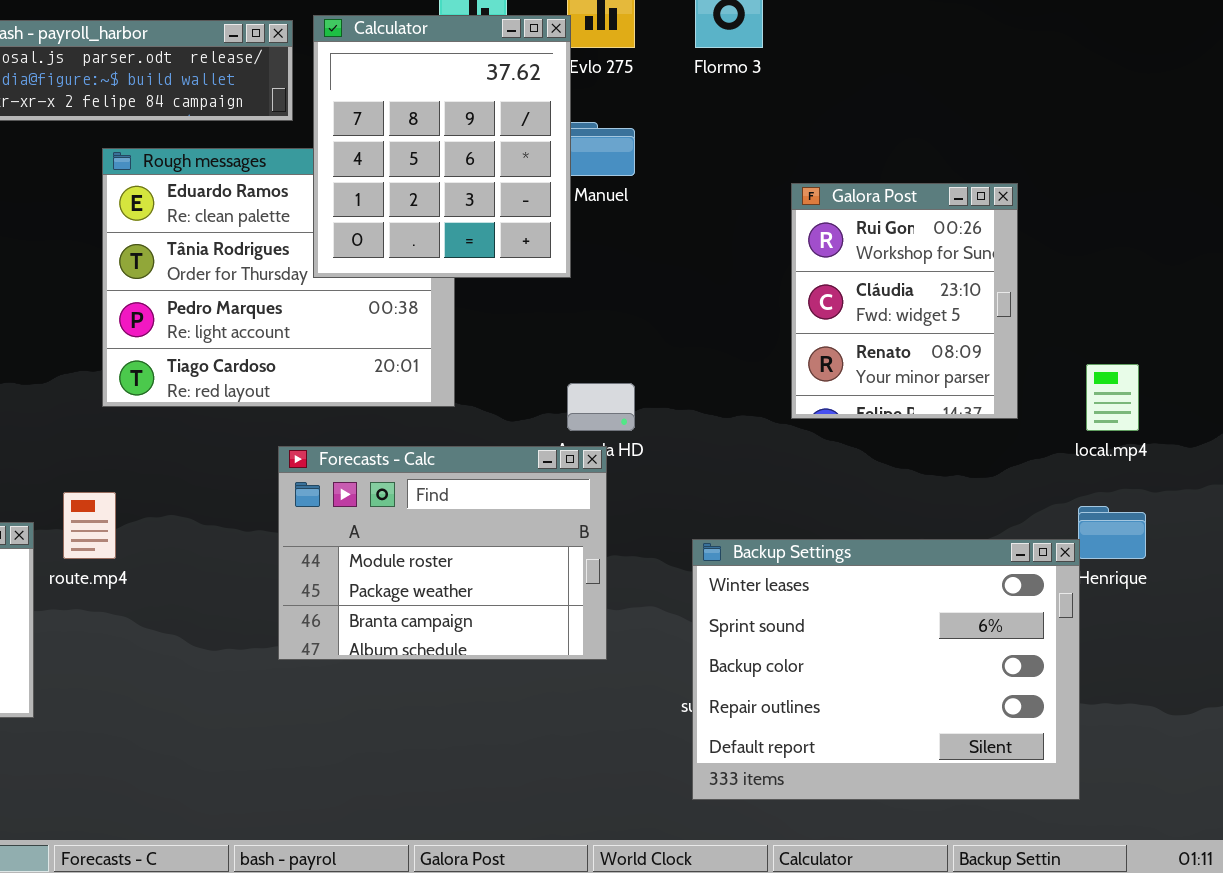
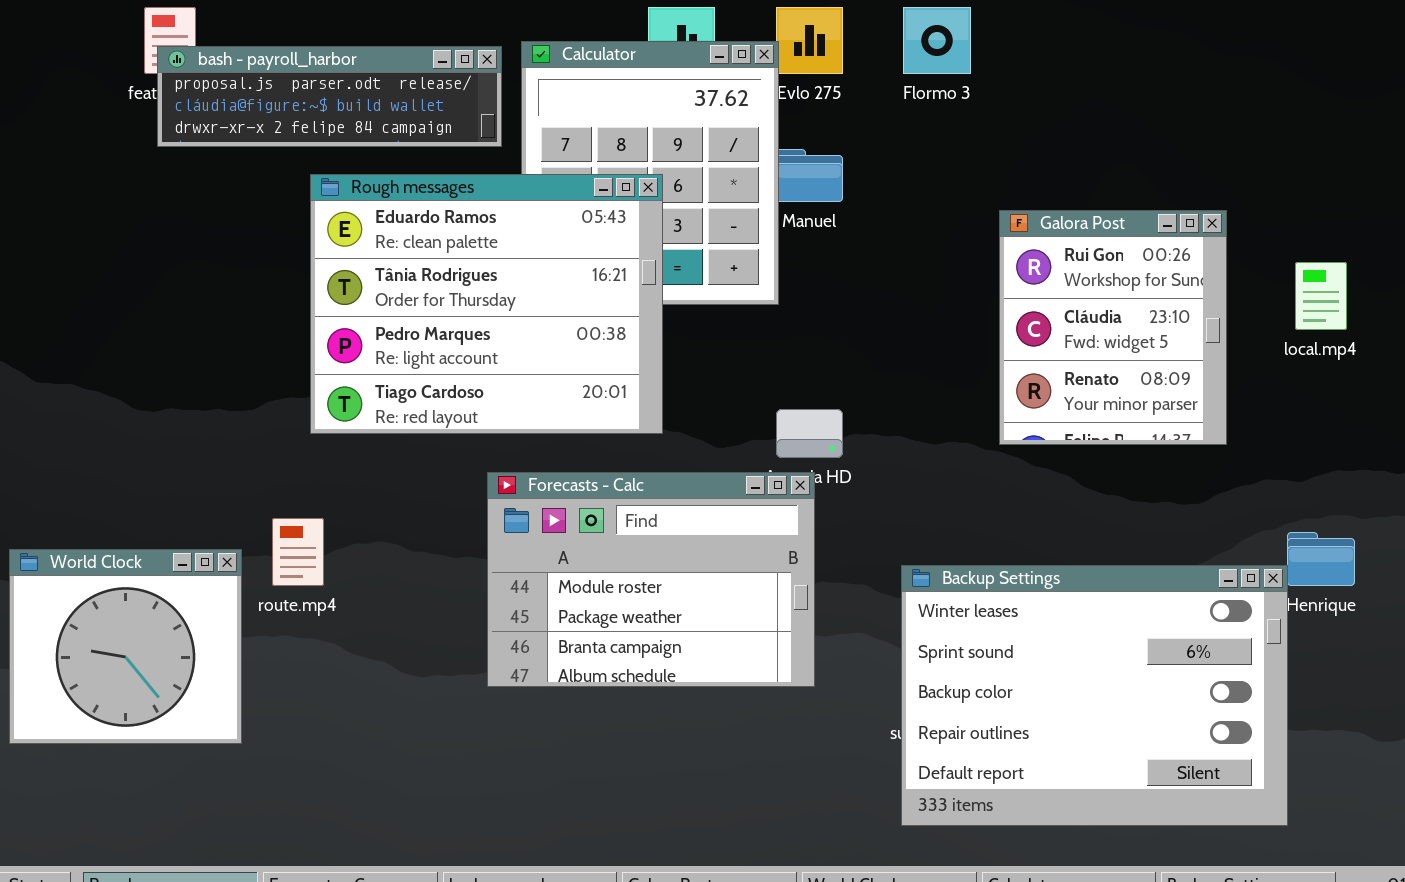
Rough messages: [102,148,455,407] -> [310,174,663,434], raised
local.mp4: [1086,364,1139,431] -> [1295,262,1347,330], moved

